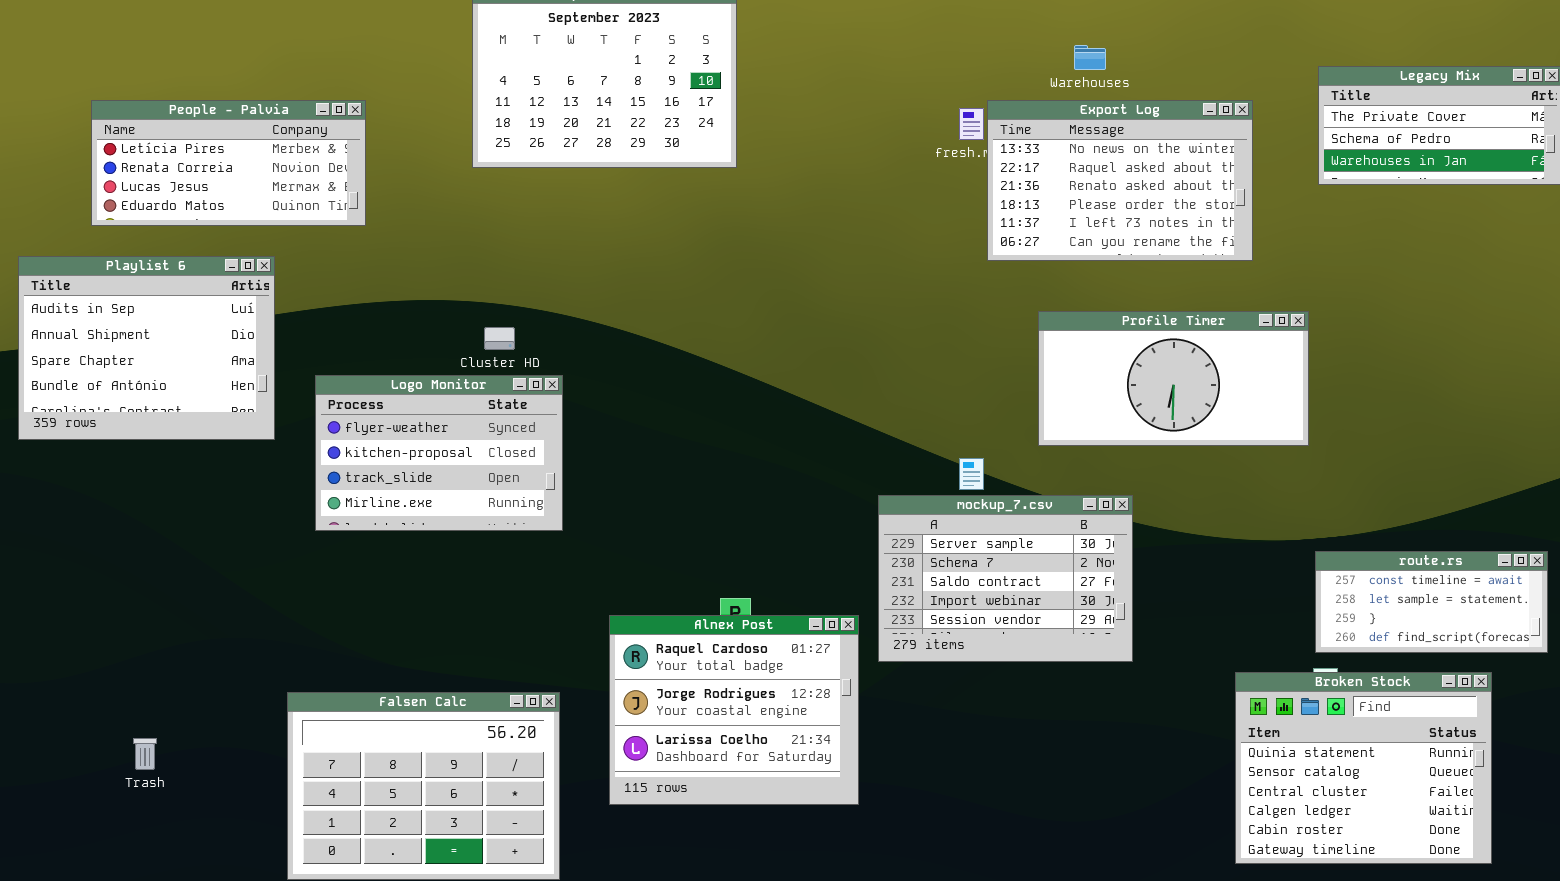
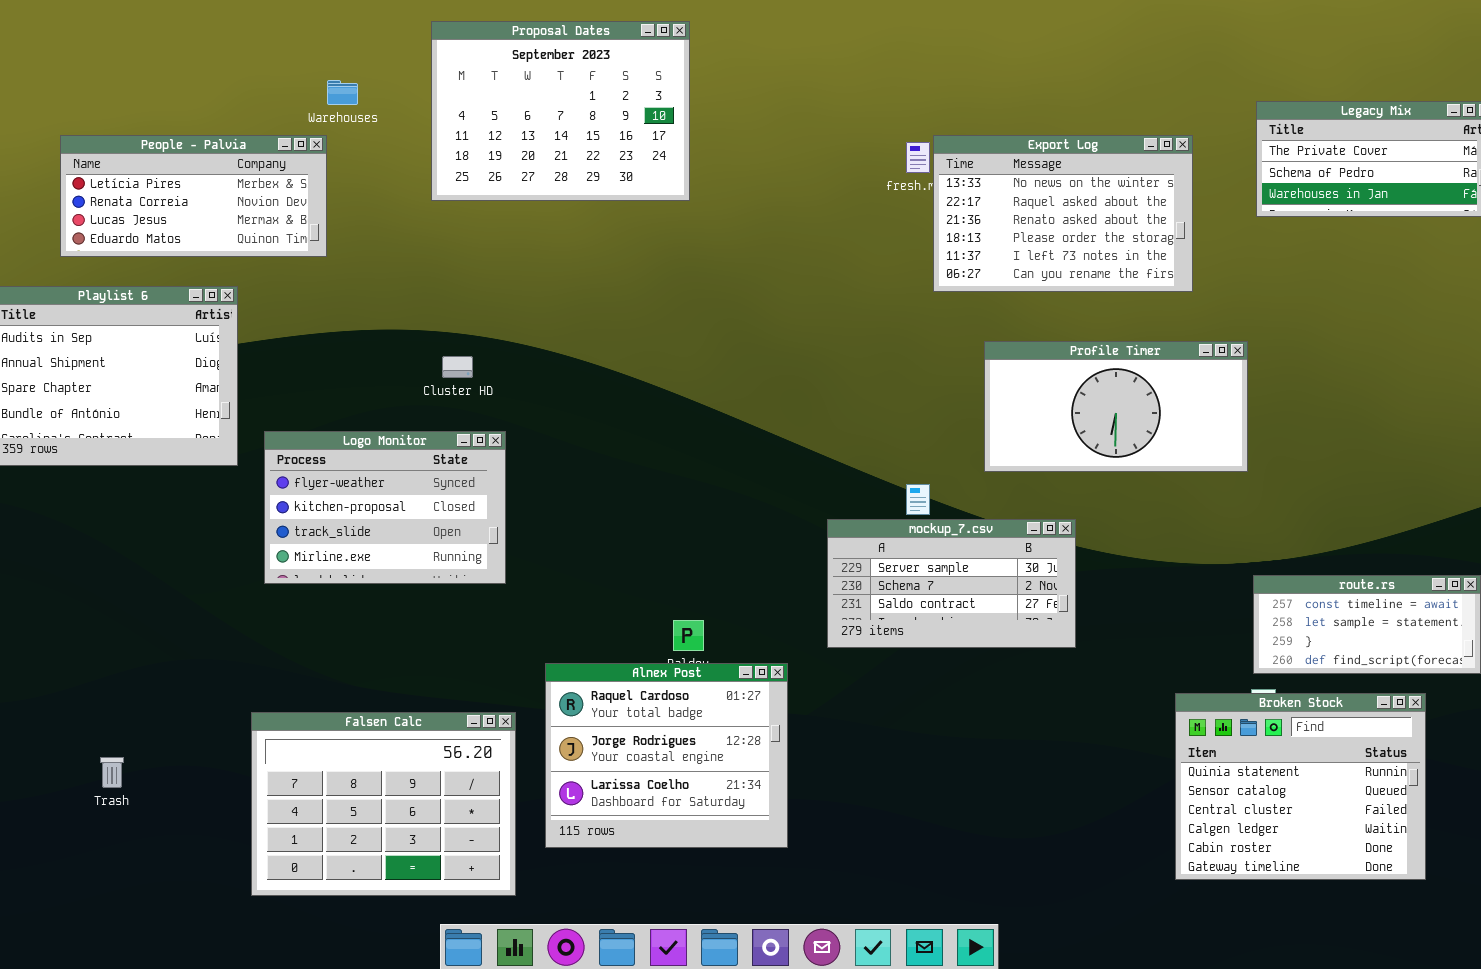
Warehouses: [1074,45,1106,70] -> [327,80,358,105], moved
Logo Monitor: [315,375,563,531] -> [264,431,506,584], moved
mockup_7.csv: [878,495,1133,662] -> [827,519,1076,648], resized
Alnex Post: [609,615,859,805] -> [545,663,788,848], moved

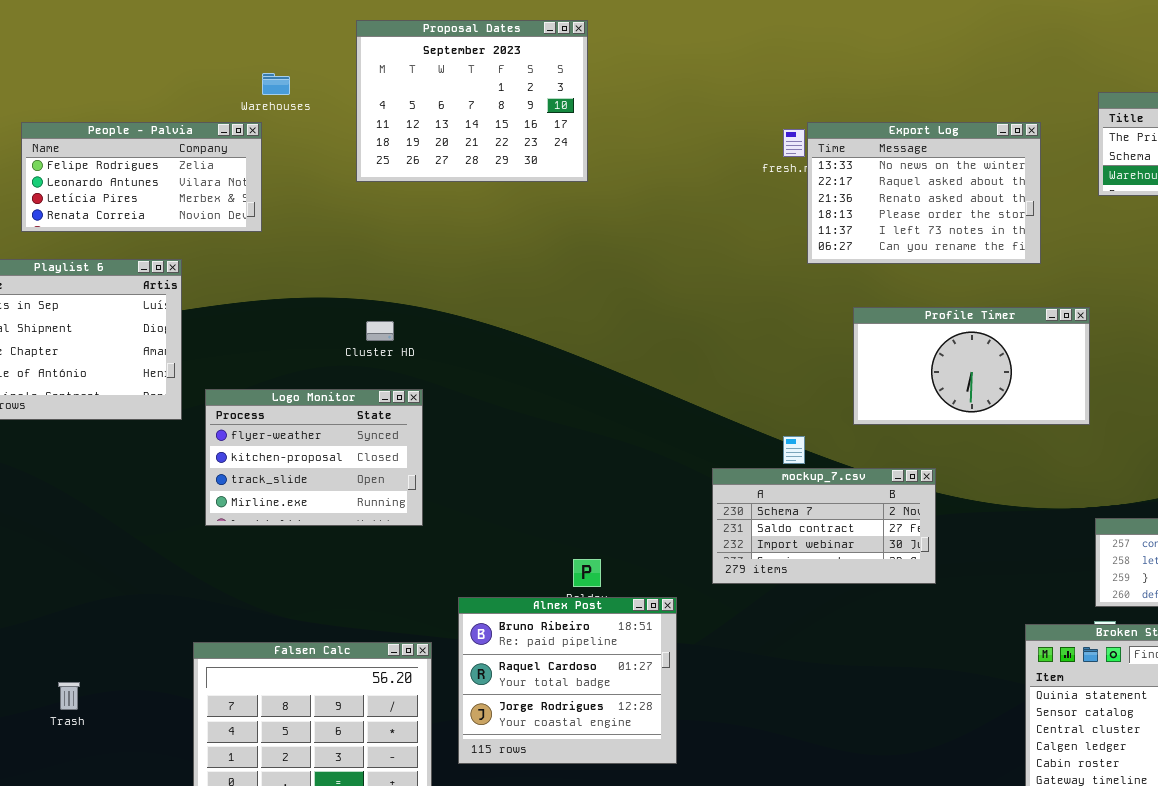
People - Palvia: [60,135,327,257] -> [21,122,262,232], scrolled up 2 rows
mockup_7.csv: [827,519,1076,648] -> [712,468,936,584], scrolled down 1 row
Alnex Post: [545,663,788,848] -> [458,597,677,764], scrolled up 1 row

